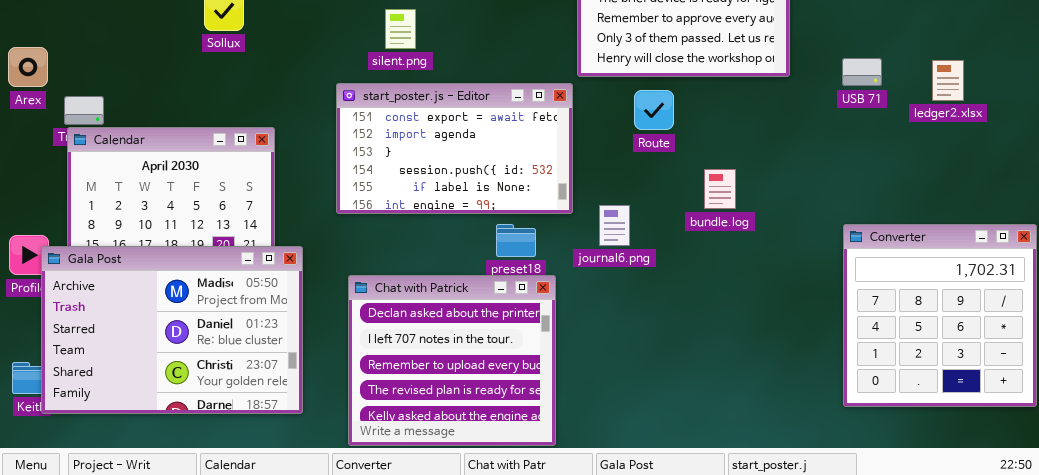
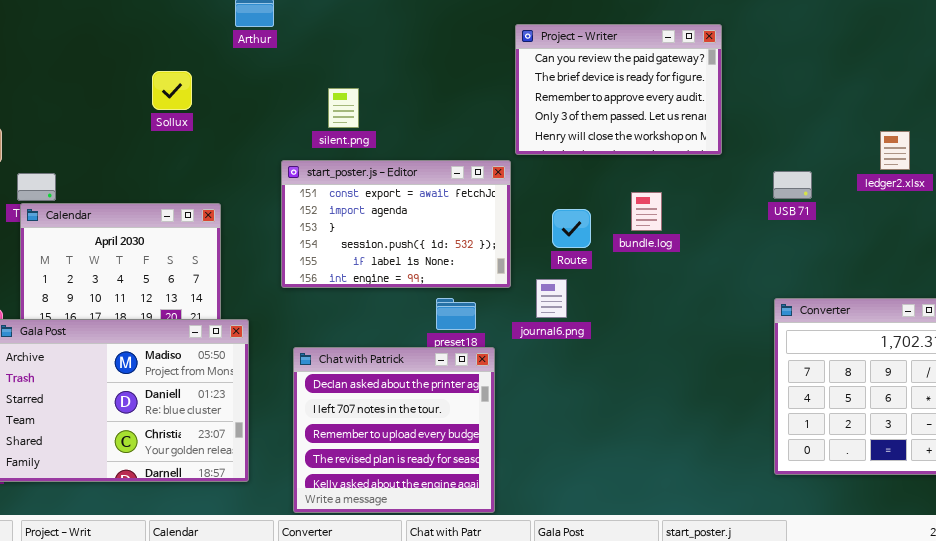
USB 71: [842,58,882,86] -> [773,171,812,199], moved
ledger2.xlsx: [932,60,964,101] -> [880,131,910,170], moved
Route: [634,90,674,130] -> [552,209,591,248], moved
bundle.log: [704,169,736,209] -> [631,192,662,231], moved

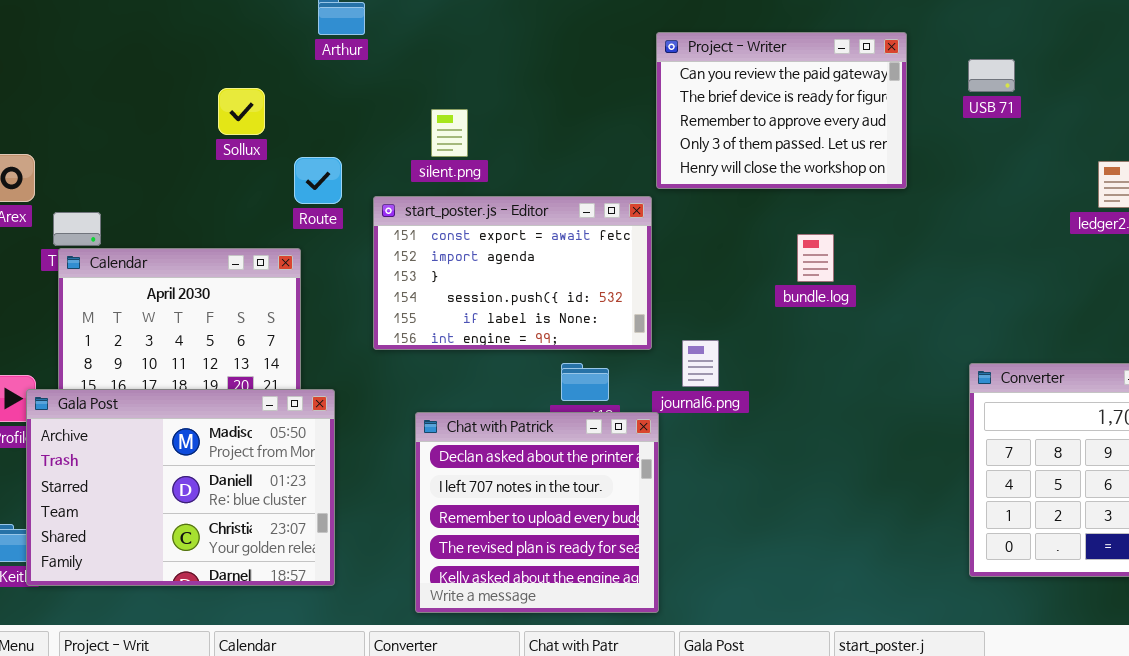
USB 71: [773,171,812,199] -> [968,59,1015,92], moved
Route: [552,209,591,248] -> [294,157,342,204], moved
Chat with Patrick: [293,347,495,513] -> [415,412,659,613], moved

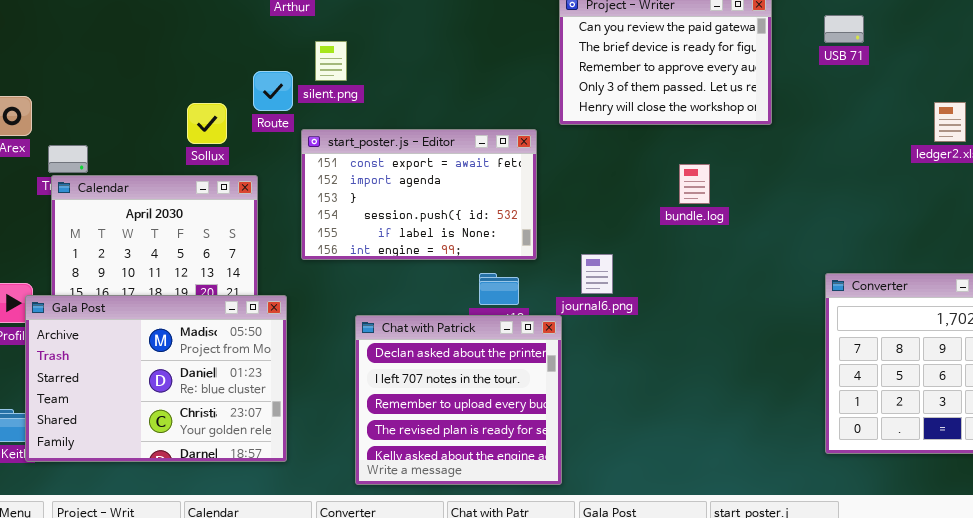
Sollux: [218,88,265,135] -> [187,103,227,144], moved
silent.png: [431,109,468,157] -> [315,41,347,81], moved
Route: [294,157,342,204] -> [253,71,293,111], moved
start_poster.js - Editor: [373,196,652,350] -> [301,129,537,260], moved

